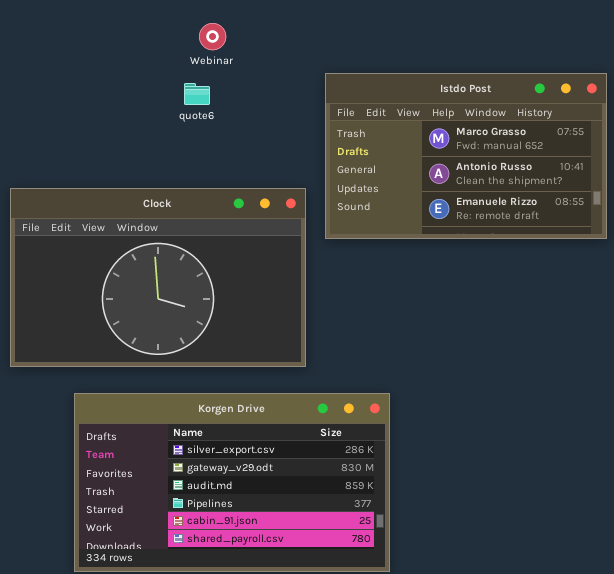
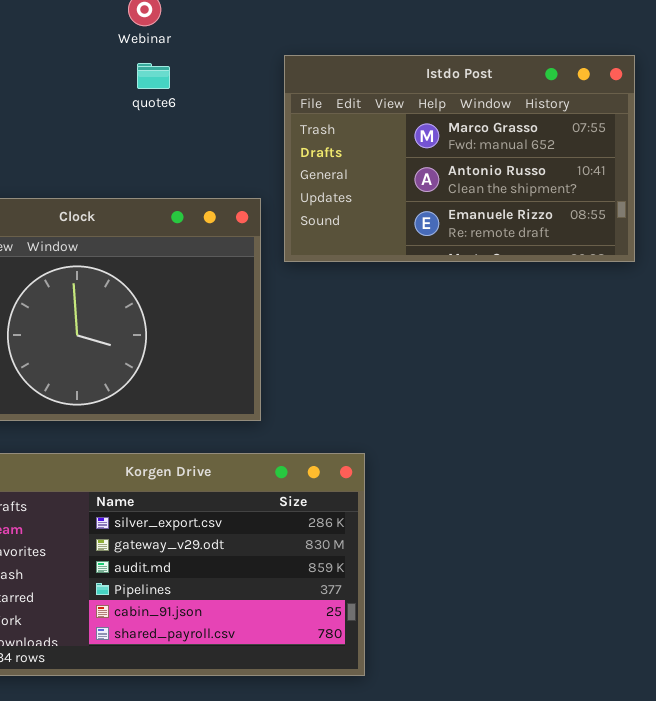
quote6: [184,83,210,105] -> [137,63,170,89], moved

